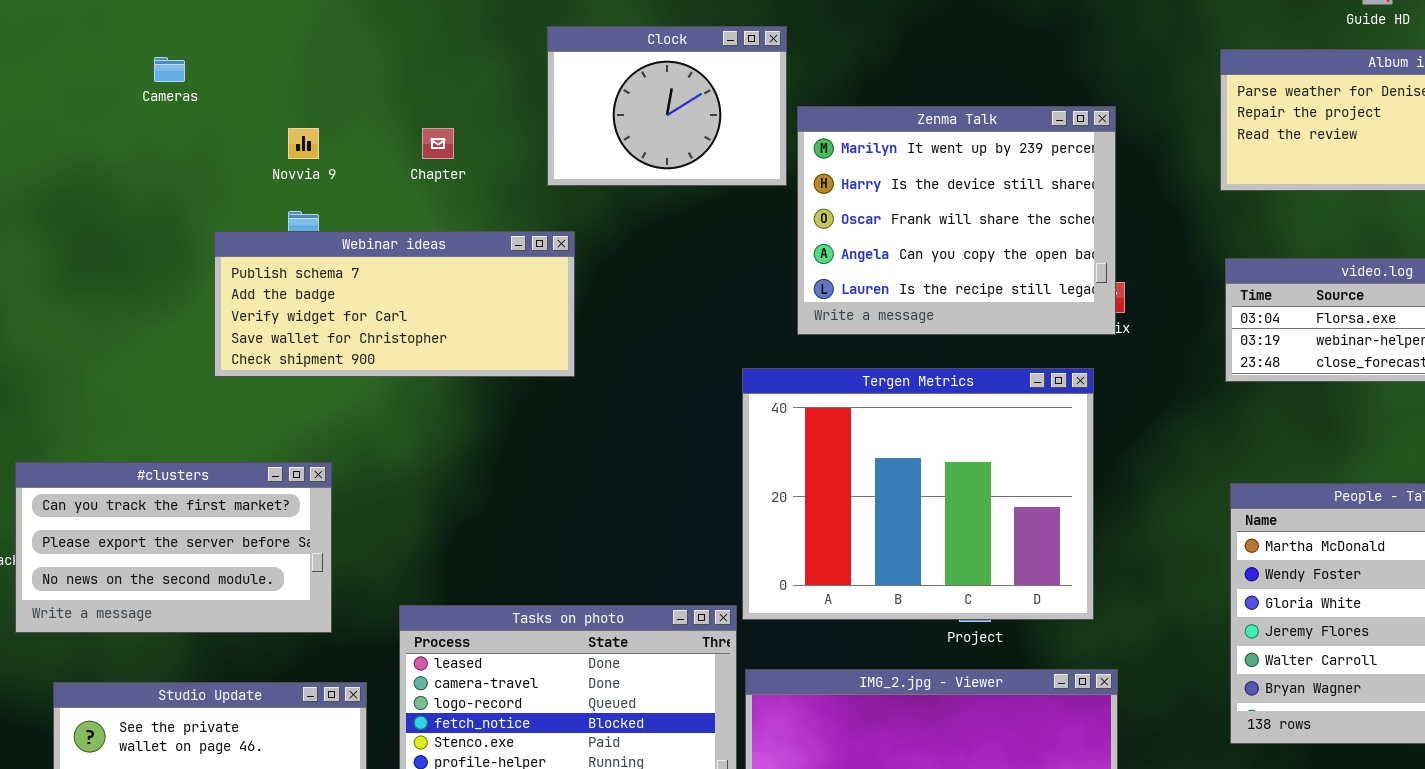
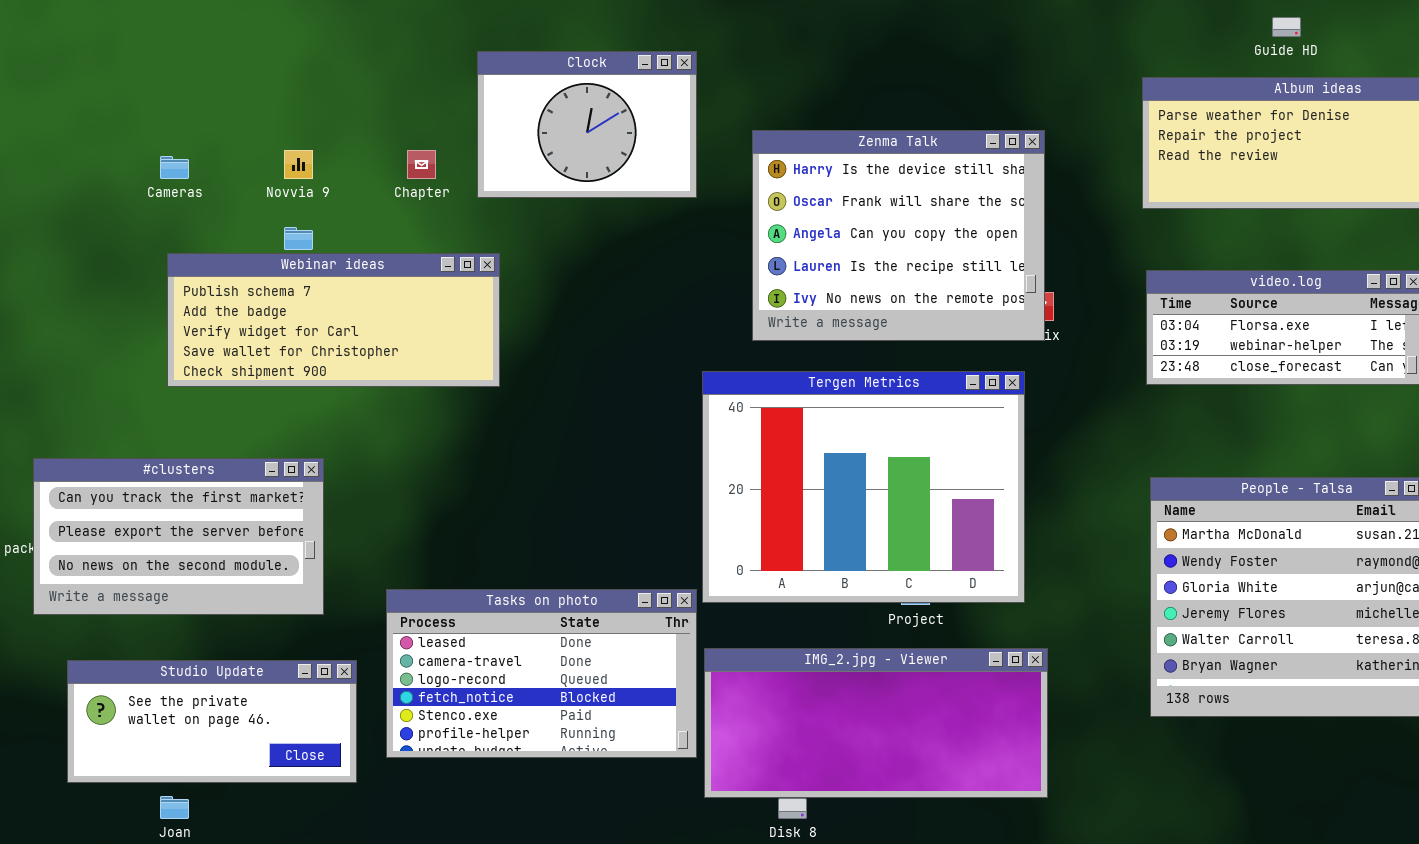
Clock: [547,26,787,186] -> [477,51,697,198], moved
Cameras: [154,57,185,82] -> [160,156,189,179], moved
Zenma Talk: [797,106,1116,335] -> [752,130,1045,341], scrolled down 1 row
Webinar ideas: [214,231,575,377] -> [167,253,500,387], moved

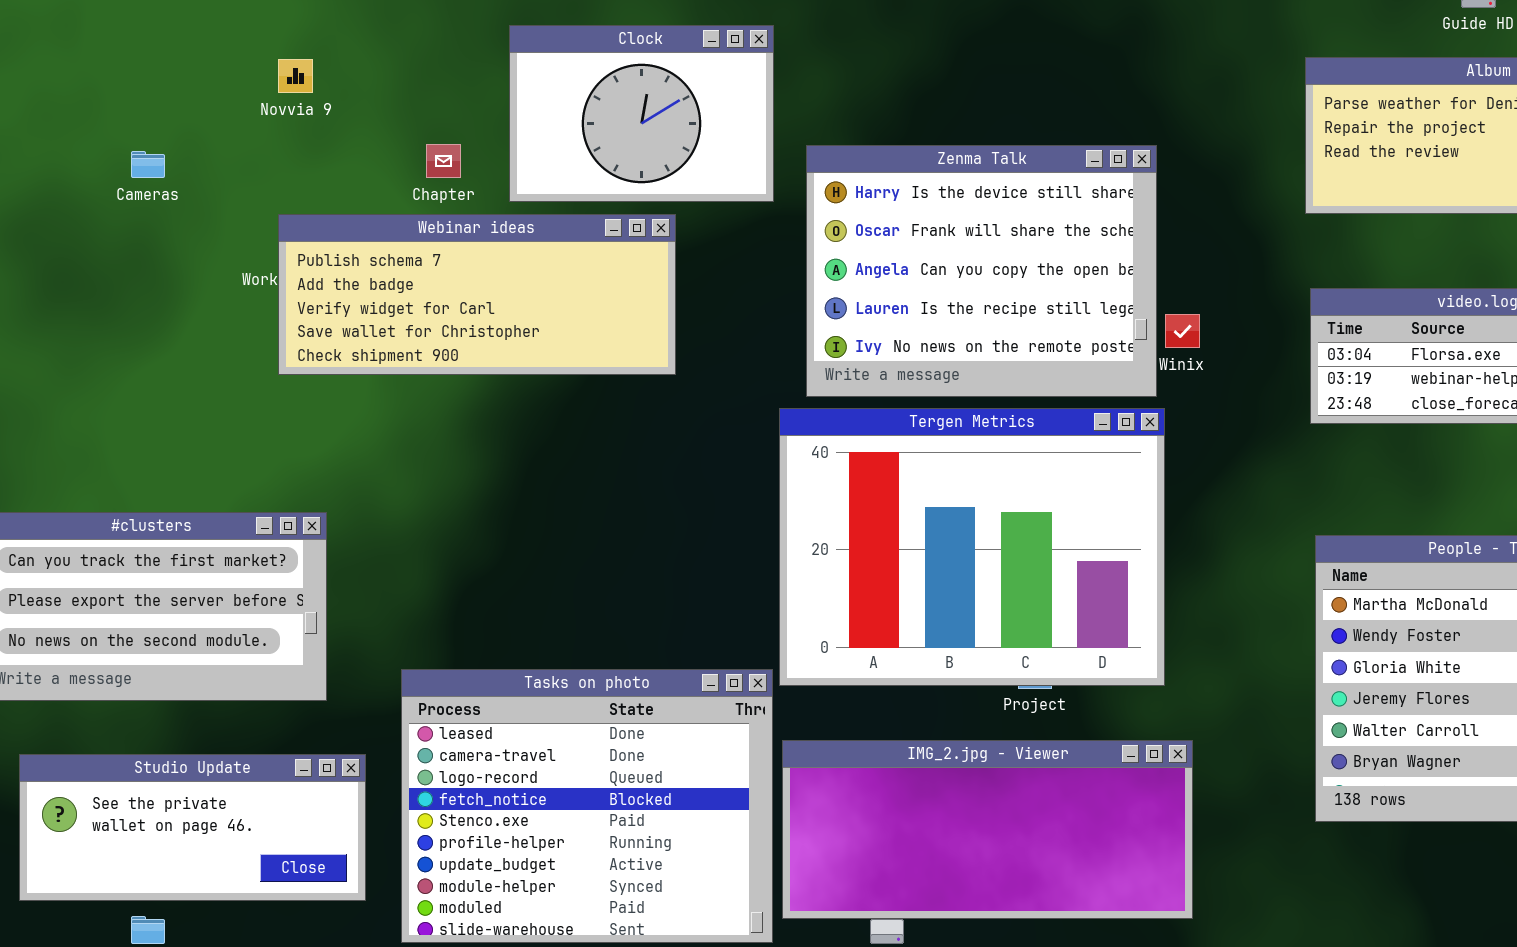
Zenma Talk: [752,130,1045,341] -> [806,145,1157,397], moved
Novvia 9: [284,150,313,179] -> [278,59,313,93], moved
Webinar ideas: [167,253,500,387] -> [278,214,676,375], moved
Tasks on photo: [386,589,697,758] -> [401,669,773,943], resized

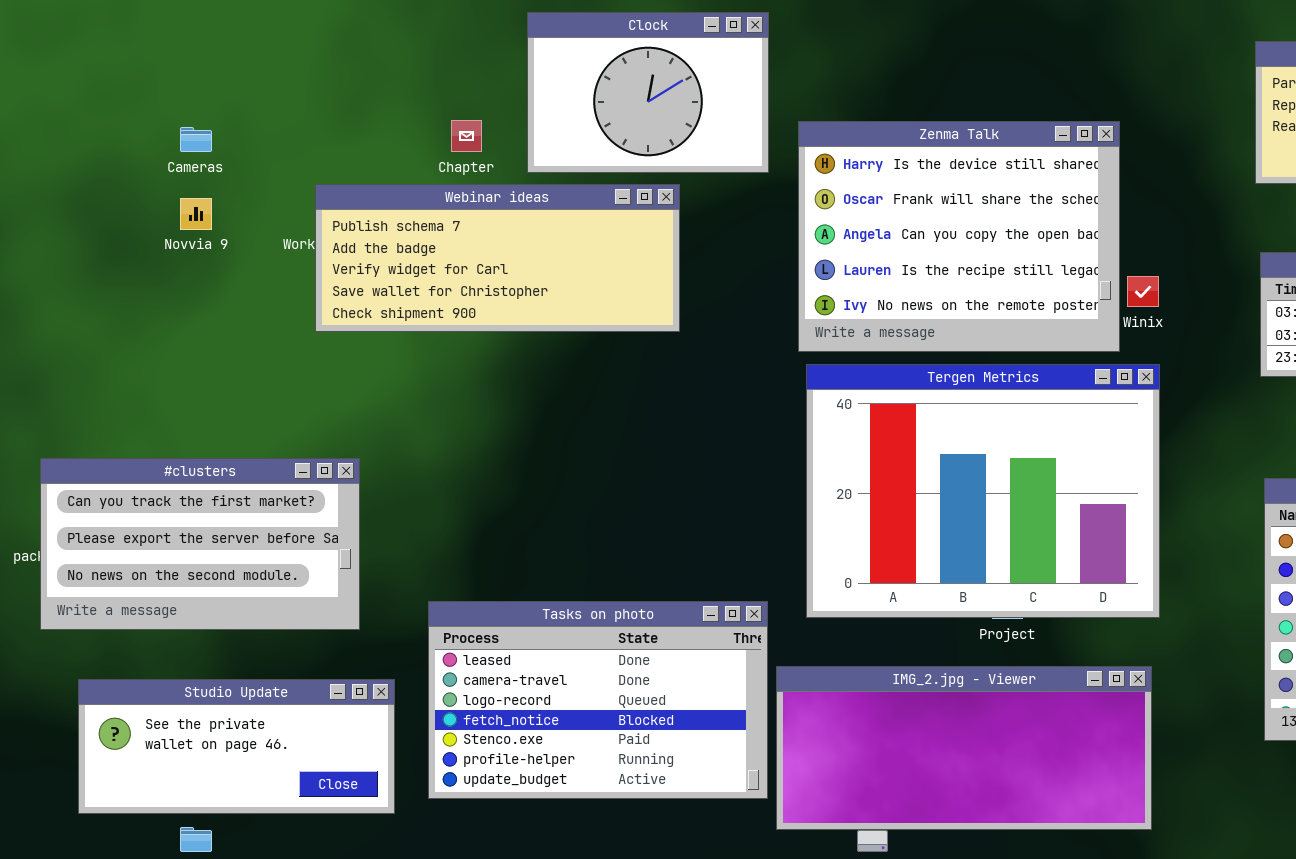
Novvia 9: [278,59,313,93] -> [180,198,212,230], moved
Tergen Metrics: [779,408,1165,686] -> [806,364,1160,618], moved
Tasks on photo: [401,669,773,943] -> [428,601,768,799], resized

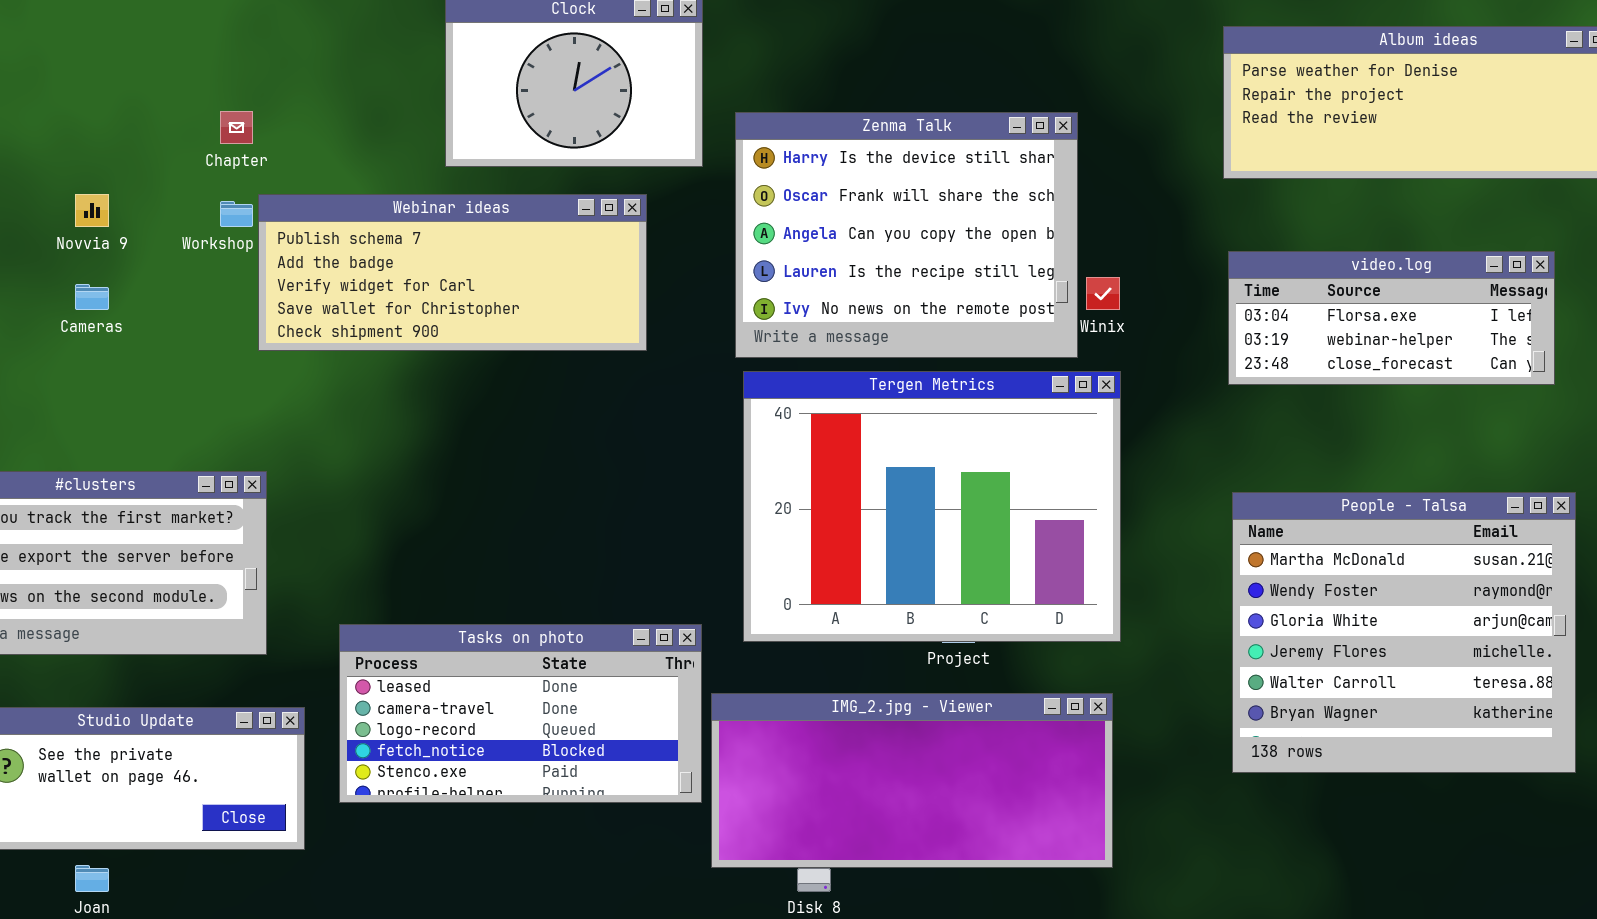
Chapter: [451,120,482,152] -> [220,111,253,144], moved
Cameras: [180,127,212,152] -> [75,284,109,310], moved
Webinar ideas: [315,184,680,332] -> [258,194,647,351], moved
Tasks on photo: [428,601,768,799] -> [339,624,702,803], resized

